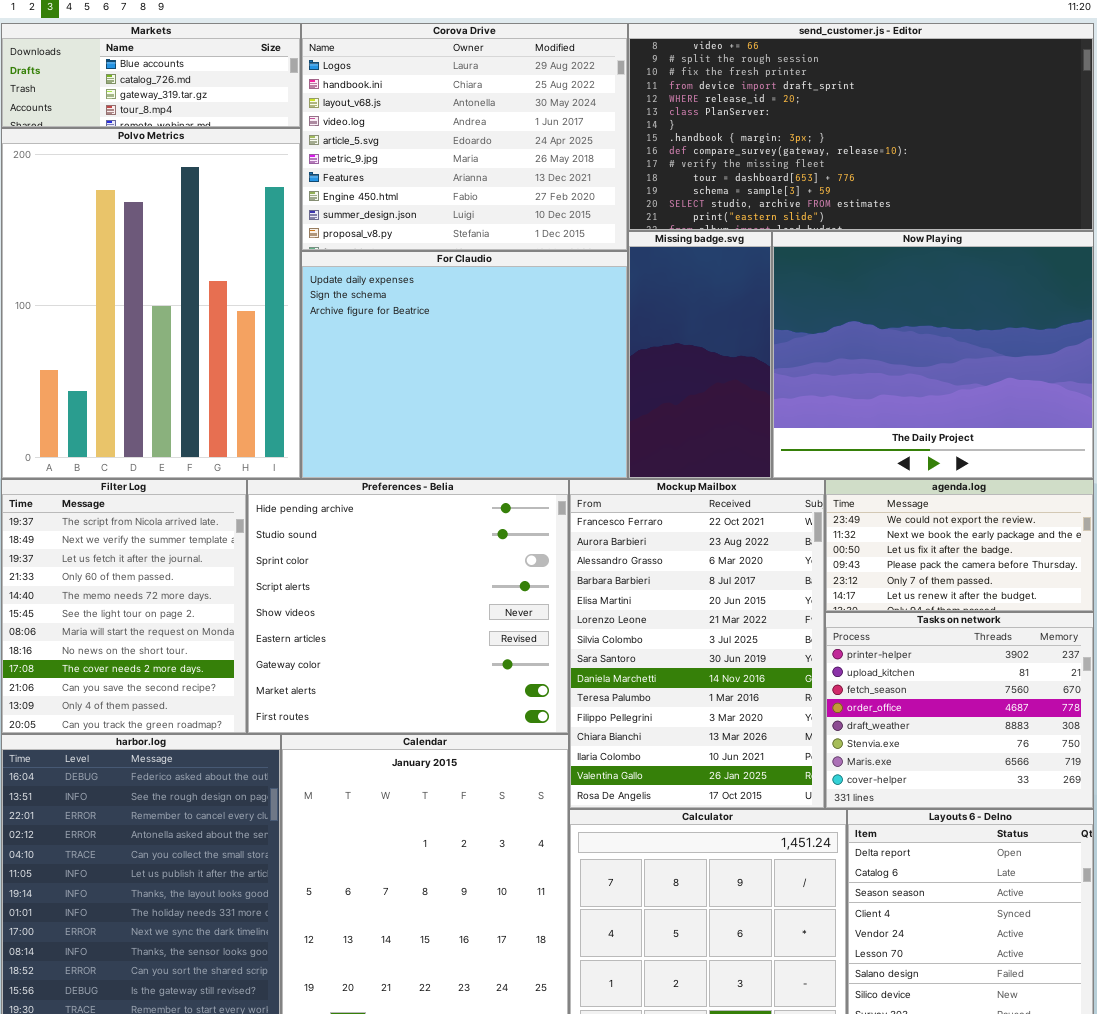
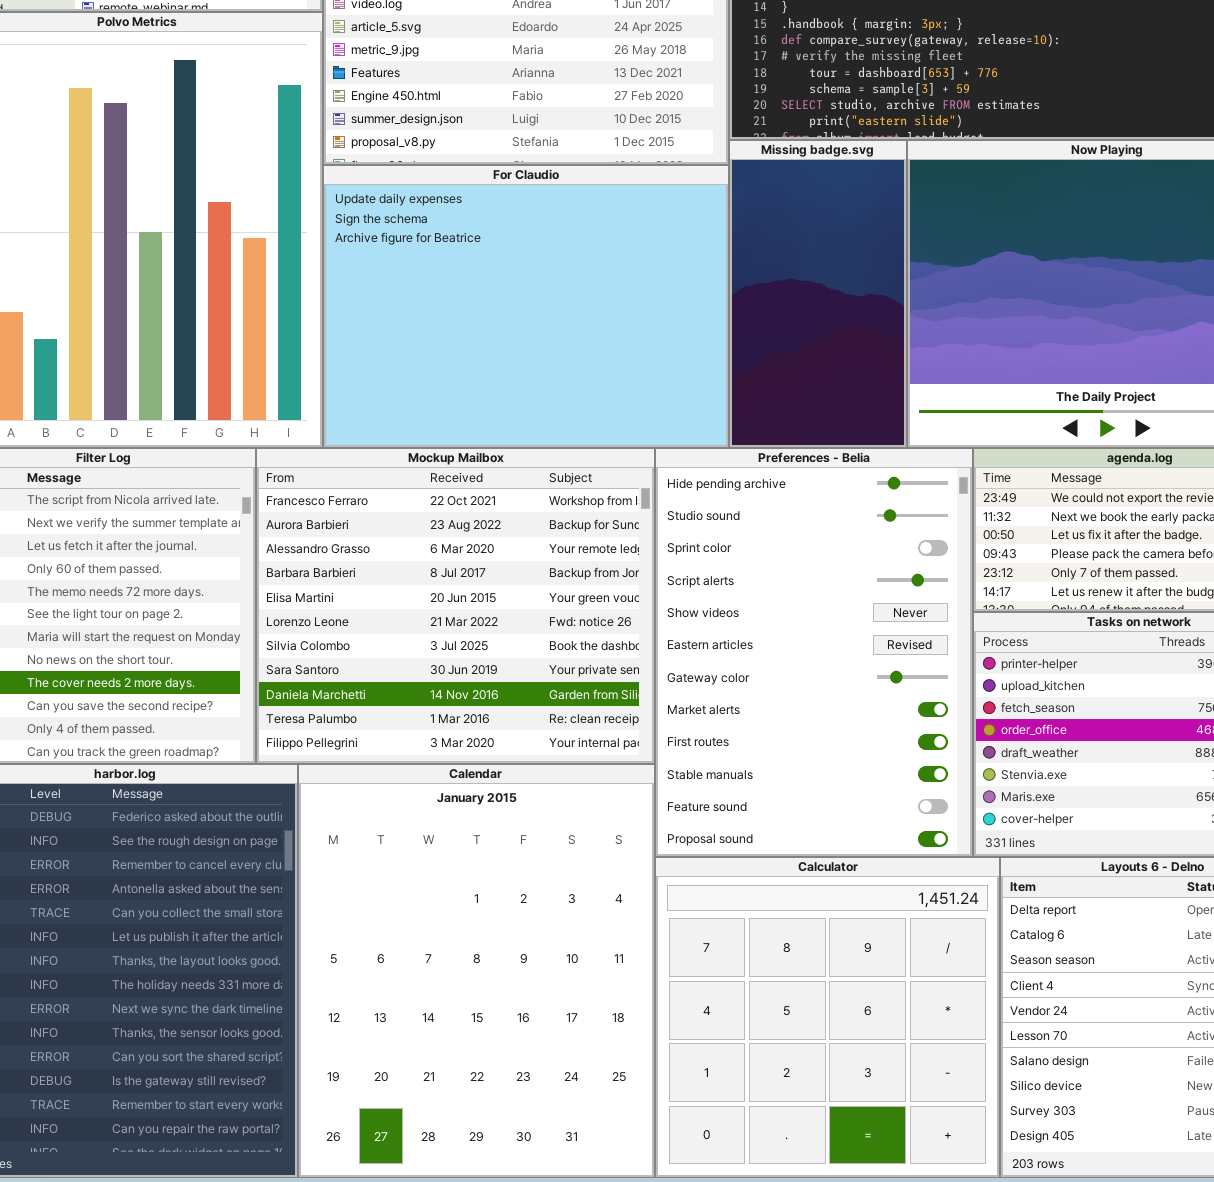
Preferences - Belia: [247,479,569,734] -> [655,448,973,857], moved, resized
Mockup Mailbox: [569,479,825,809] -> [256,448,655,764], moved, resized

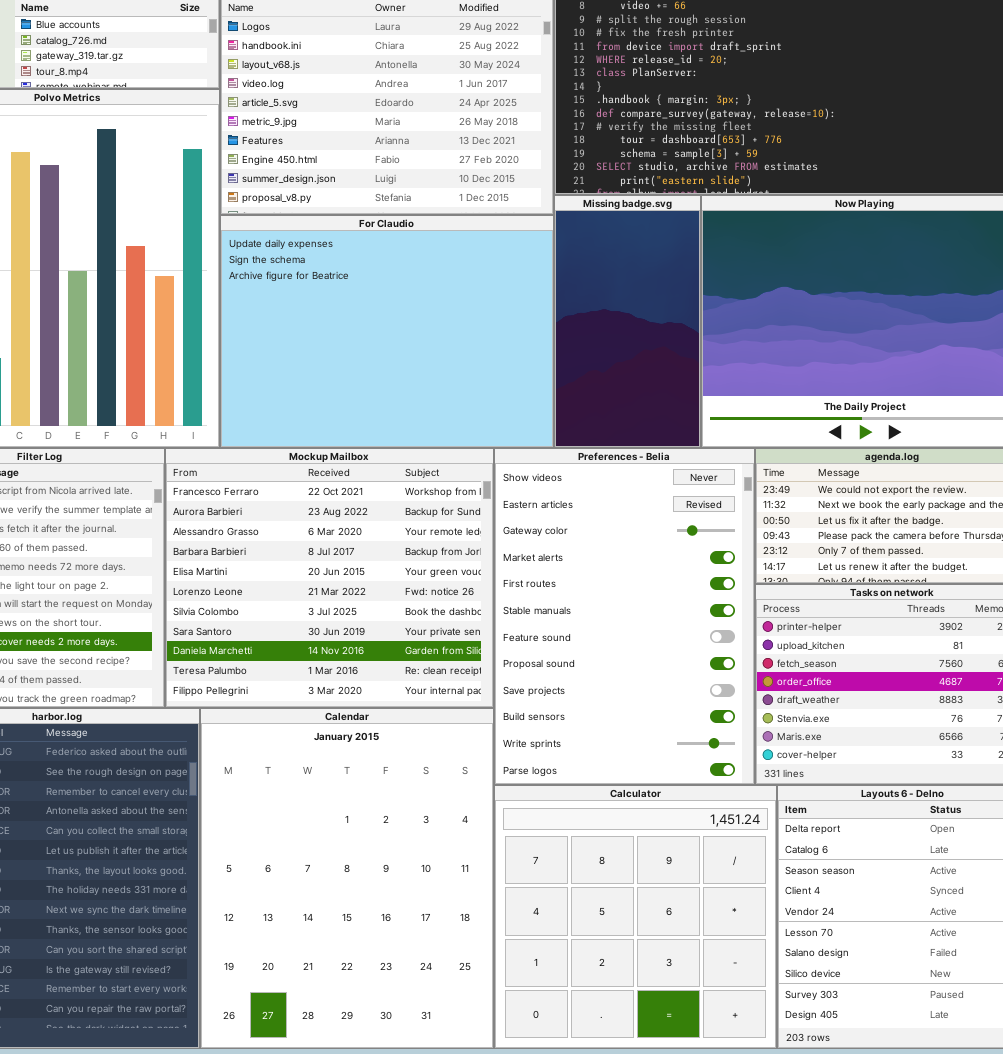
Preferences - Belia: [655,448,973,857] -> [494,448,755,785], scrolled down 4 rows

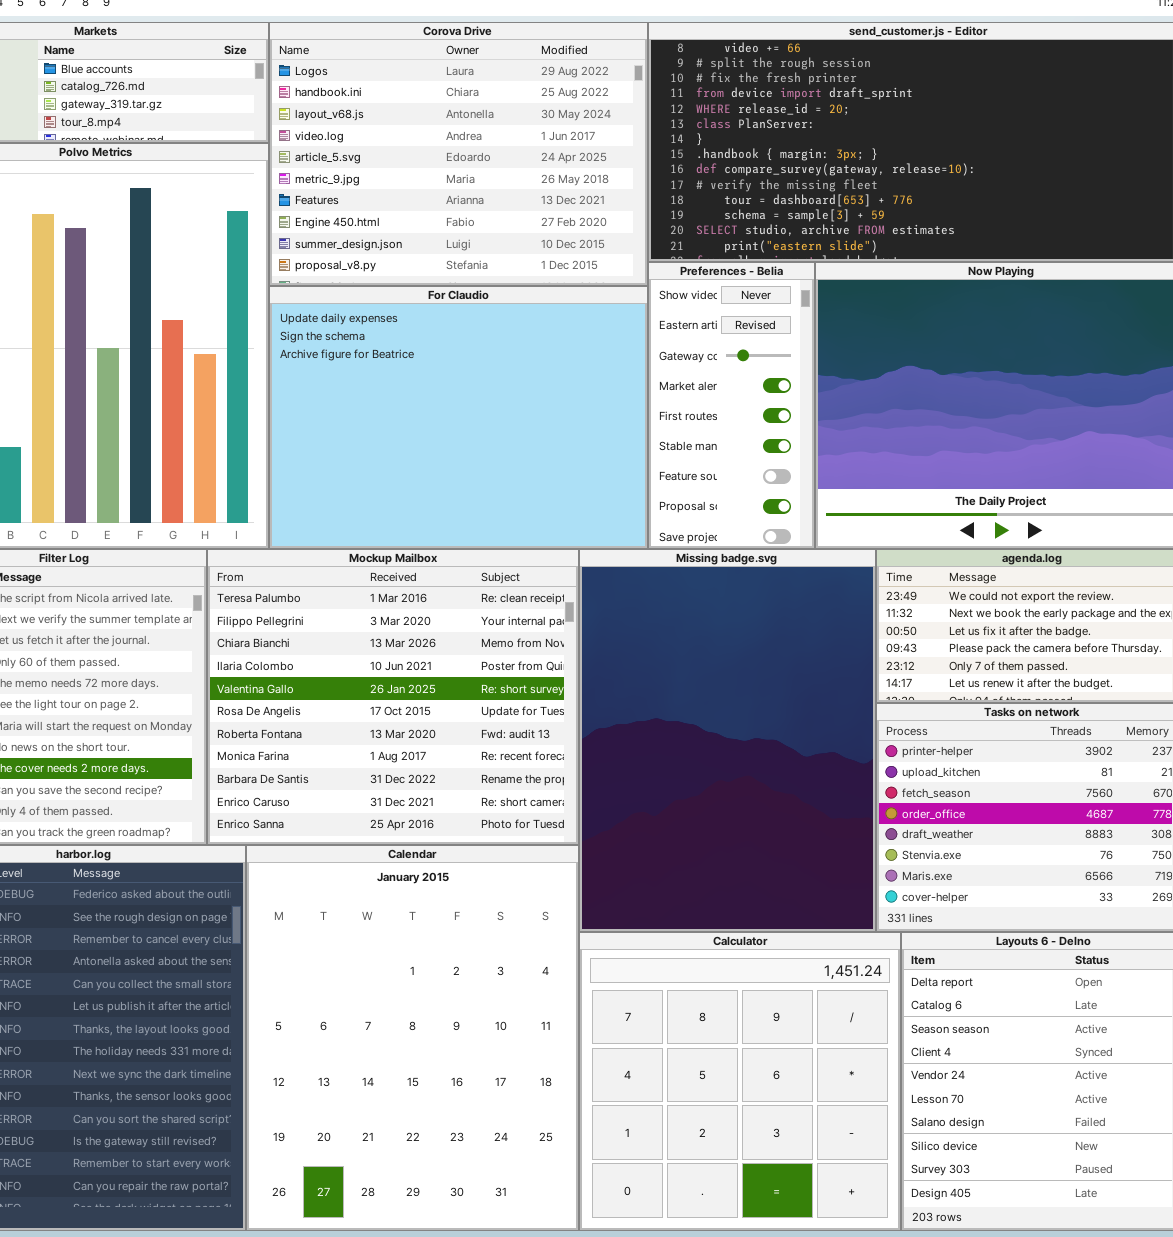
Missing badge.svg: [554,195,701,448] -> [579,549,876,932], moved, resized
Mockup Mailbox: [165,448,494,708] -> [207,549,579,845], scrolled down 9 rows
Preferences - Belia: [494,448,755,785] -> [648,262,815,549], moved, resized

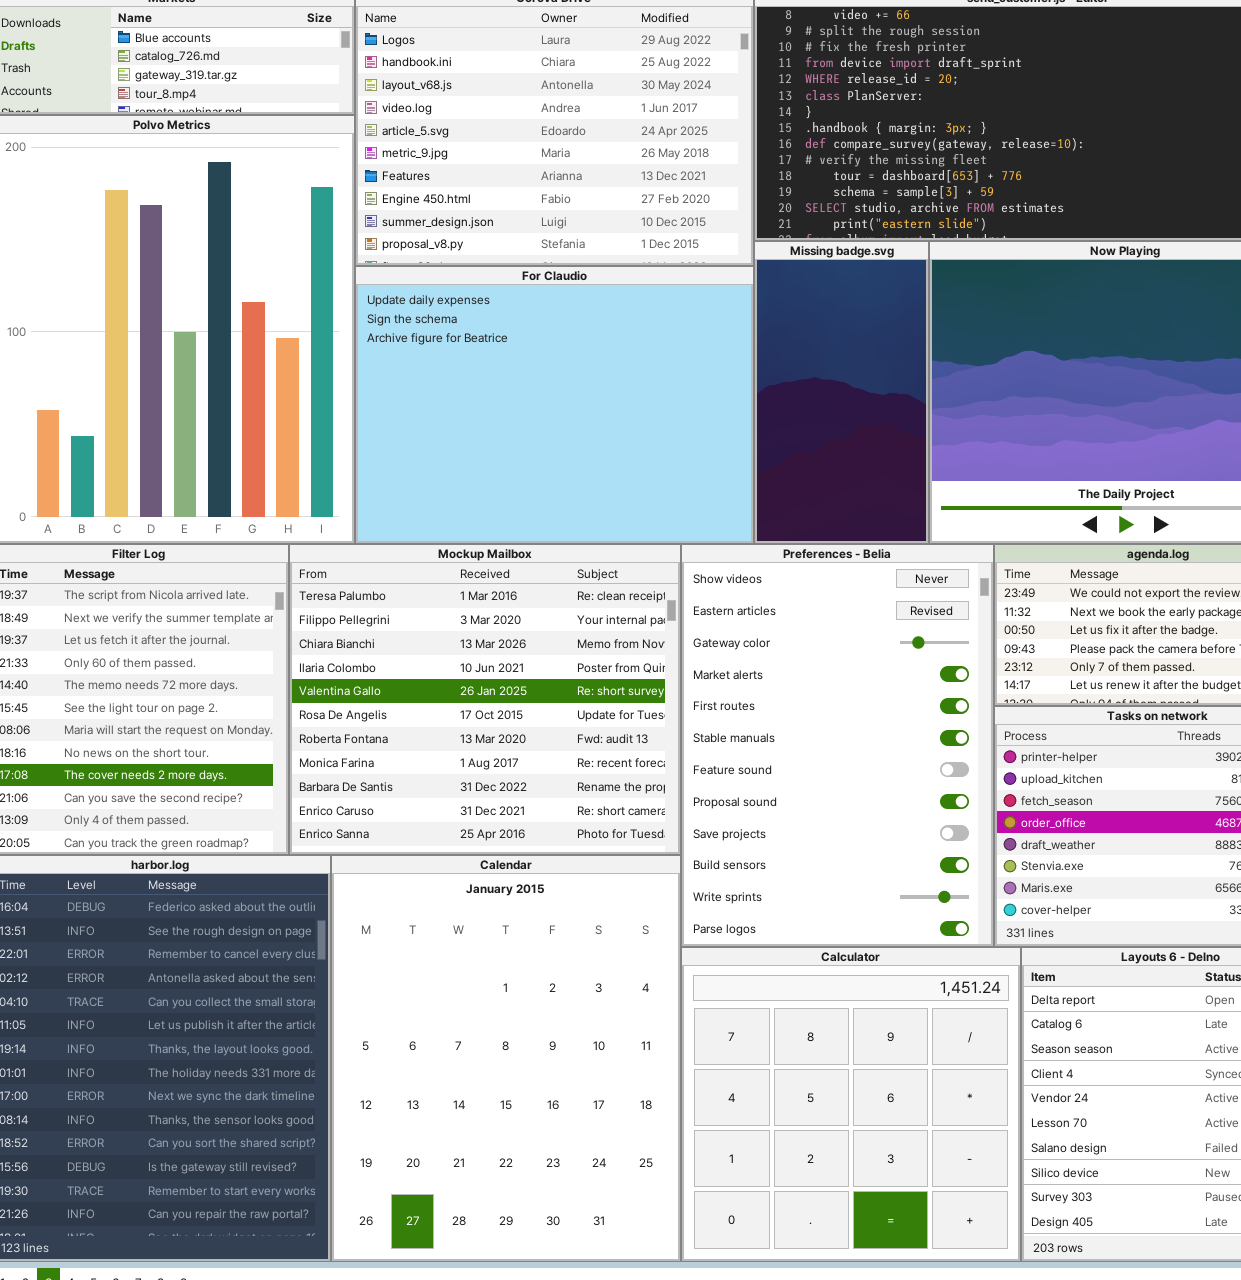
Preferences - Belia: [648,262,815,549] -> [681,544,994,947], moved, resized
Missing badge.svg: [579,549,876,932] -> [754,241,929,544], moved, resized

